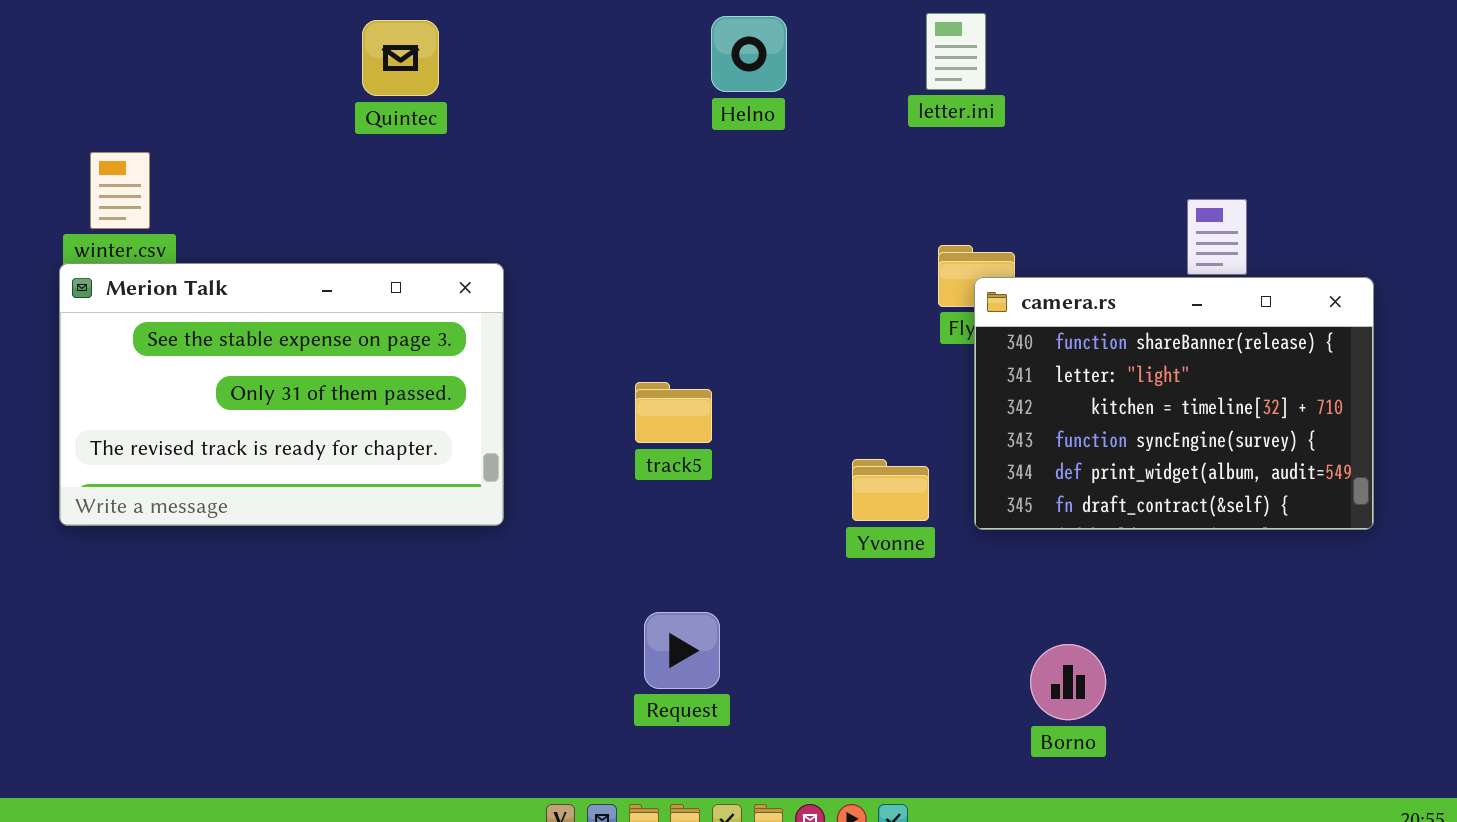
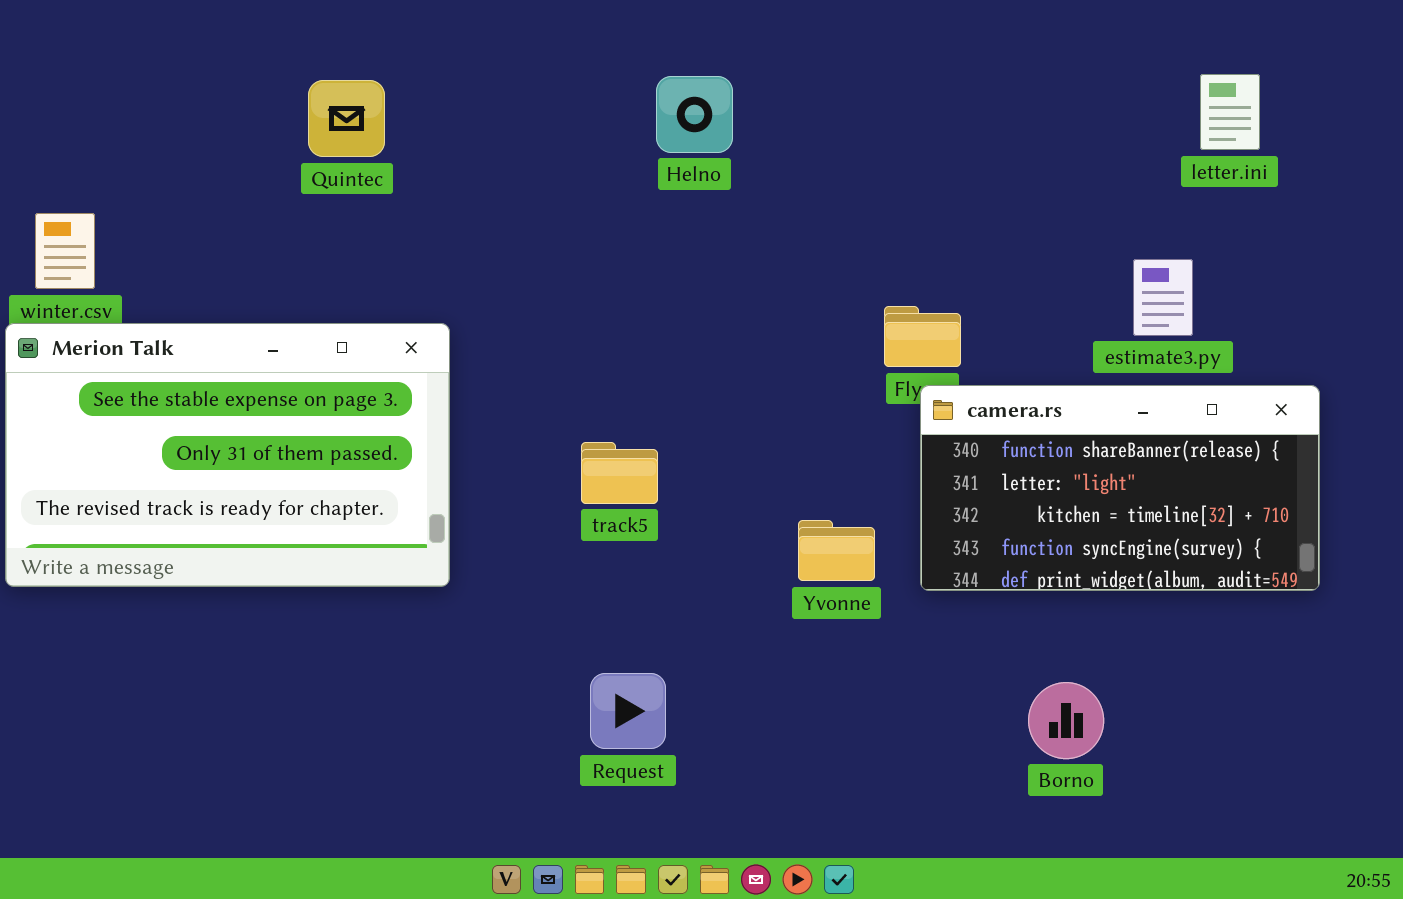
letter.ini: [926,13,986,90] -> [1200,74,1260,150], moved
camera.rs: [974,277,1374,530] -> [920,385,1320,591], resized
Borno: [1030,644,1106,720] -> [1028,682,1104,759], moved

